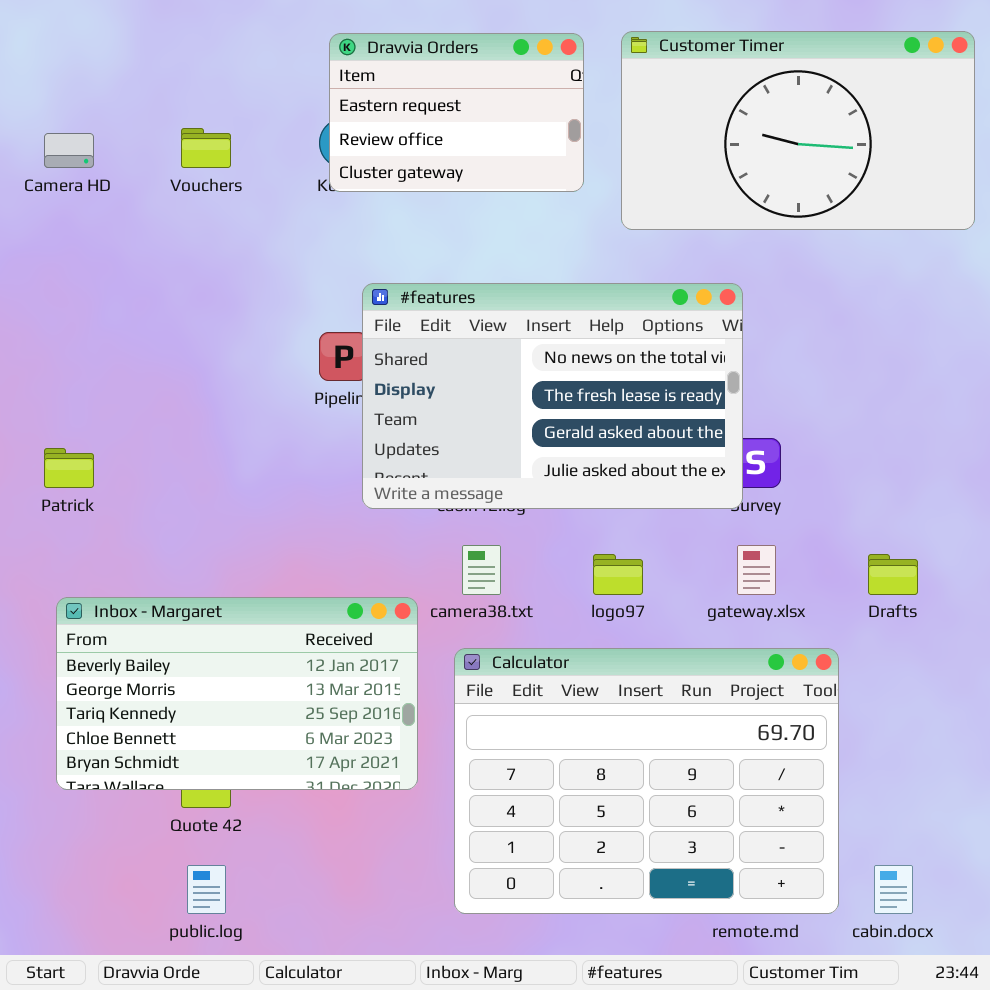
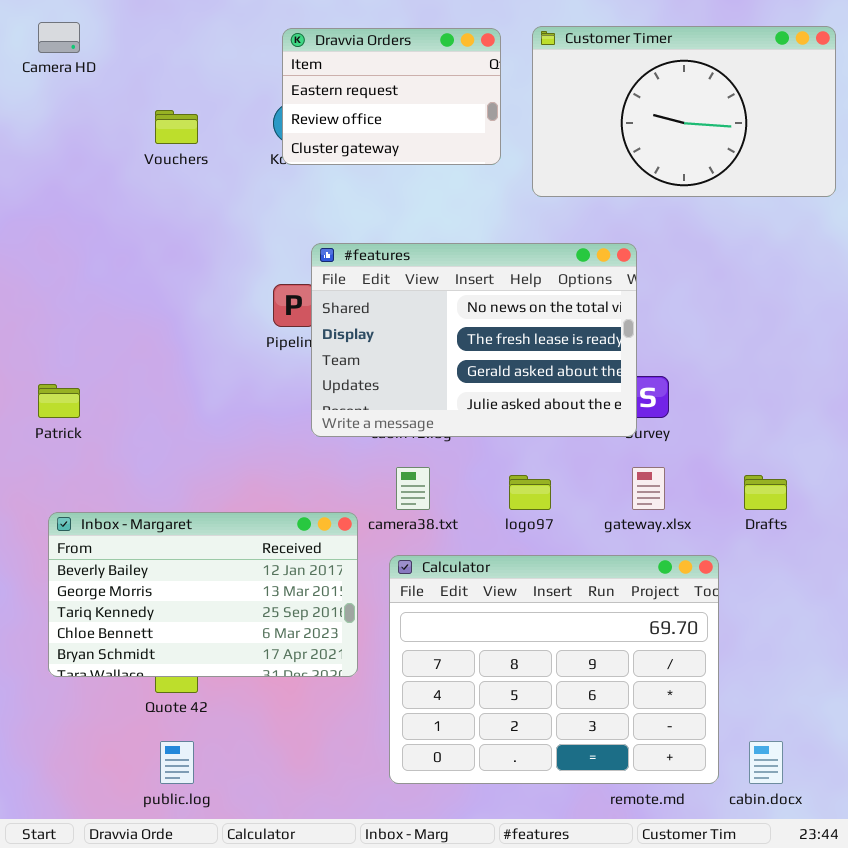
Camera HD: [44,133,94,168] -> [38,22,80,53], moved

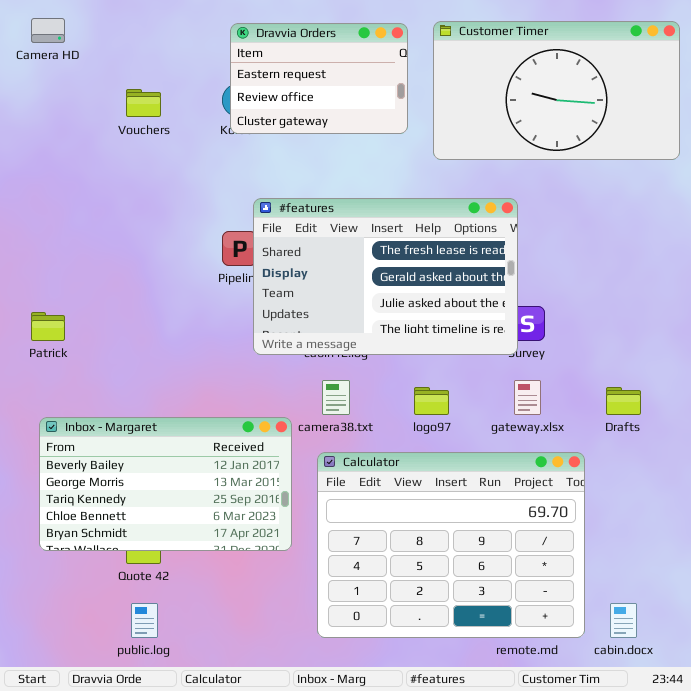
#features: [311,243,637,437] -> [253,198,518,355], scrolled down 1 row

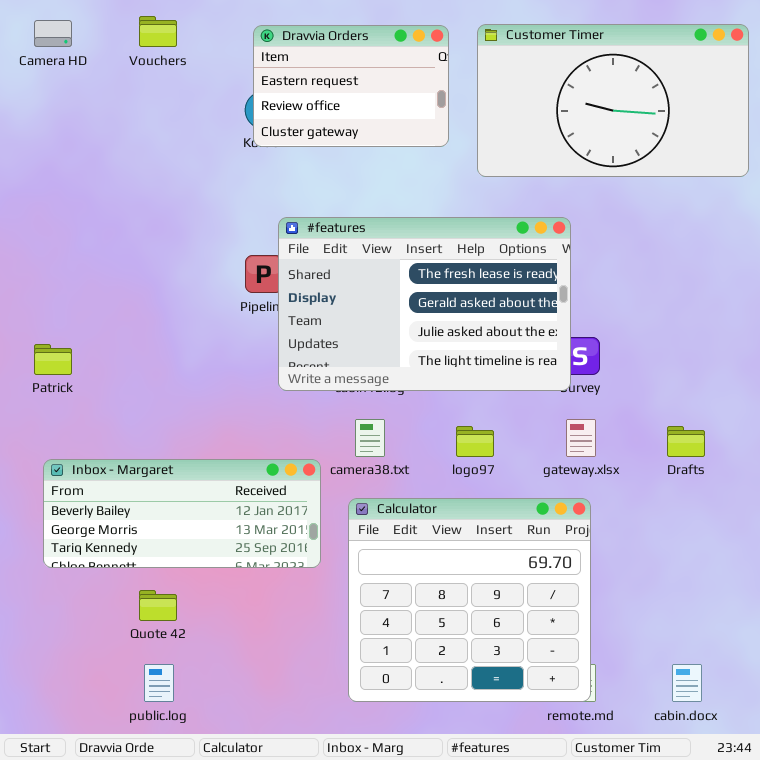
Vouchers: [126,89,161,117] -> [139,16,177,47], moved
Inbox - Margaret: [39,417,292,551] -> [43,459,321,568], resized
Calculator: [317,452,585,638] -> [348,498,591,702], resized

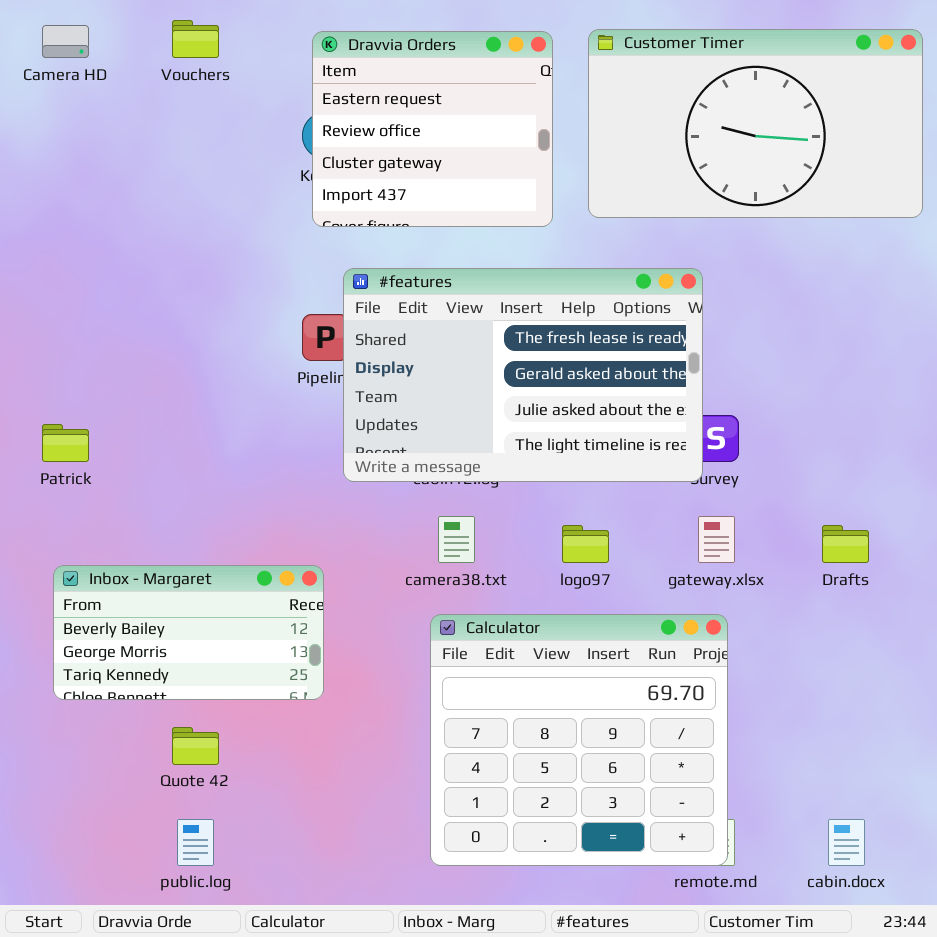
Dravvia Orders: [253,25,449,147] -> [312,31,553,227], resized
Inbox - Margaret: [43,459,321,568] -> [53,565,324,700], resized

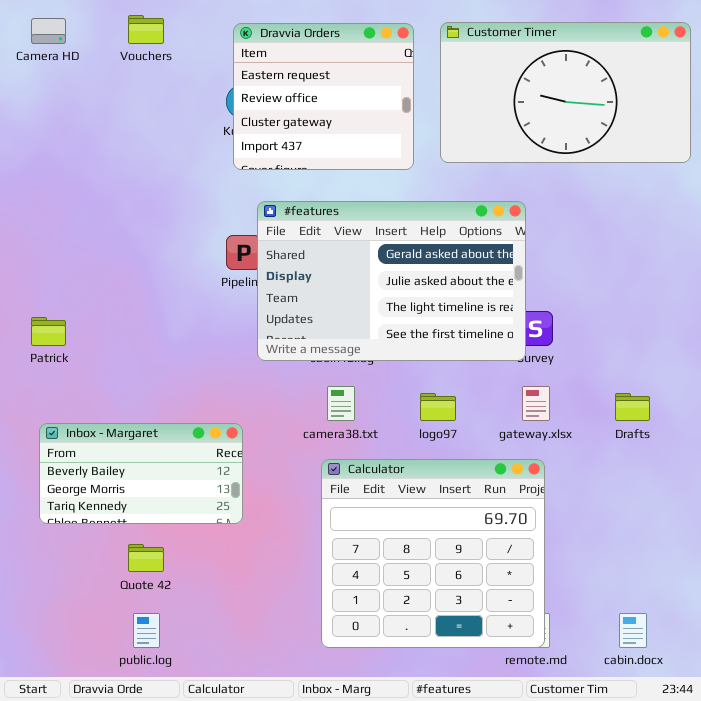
#features: [343,268,703,482] -> [257,201,526,361], scrolled down 1 row

